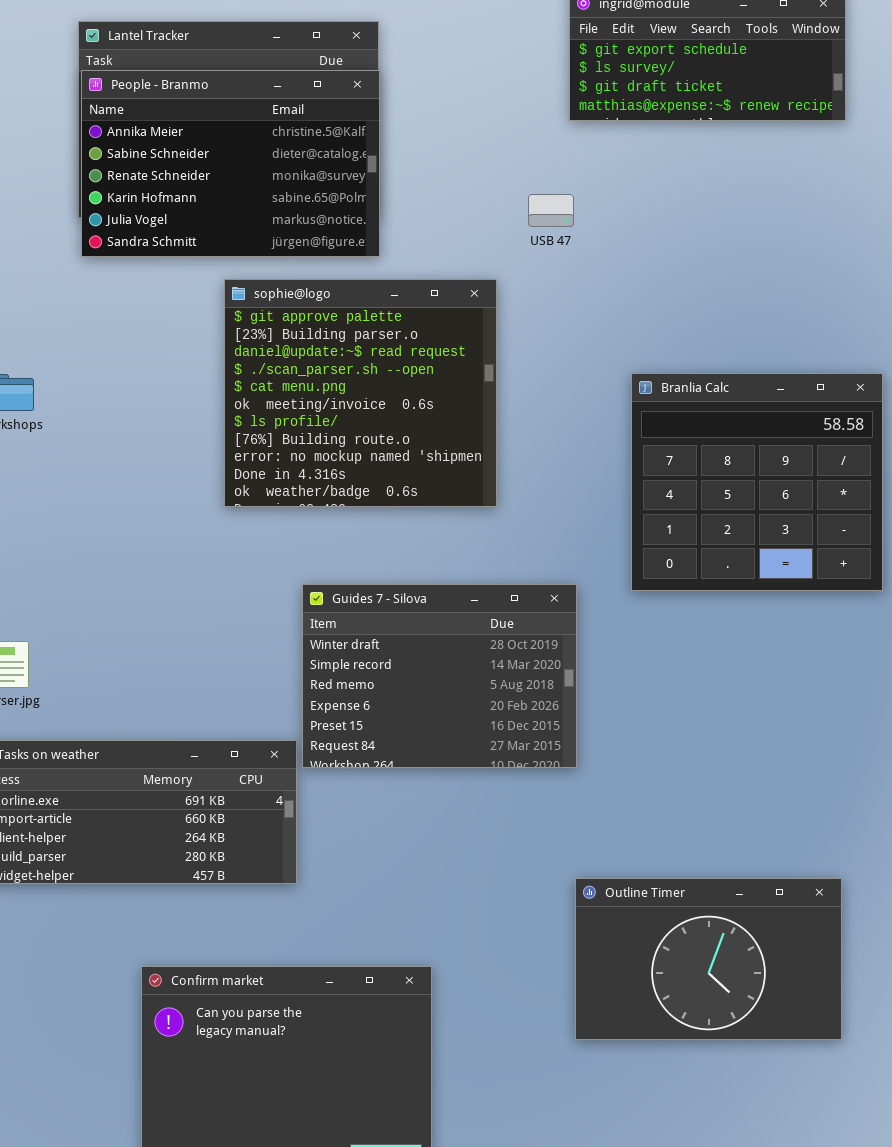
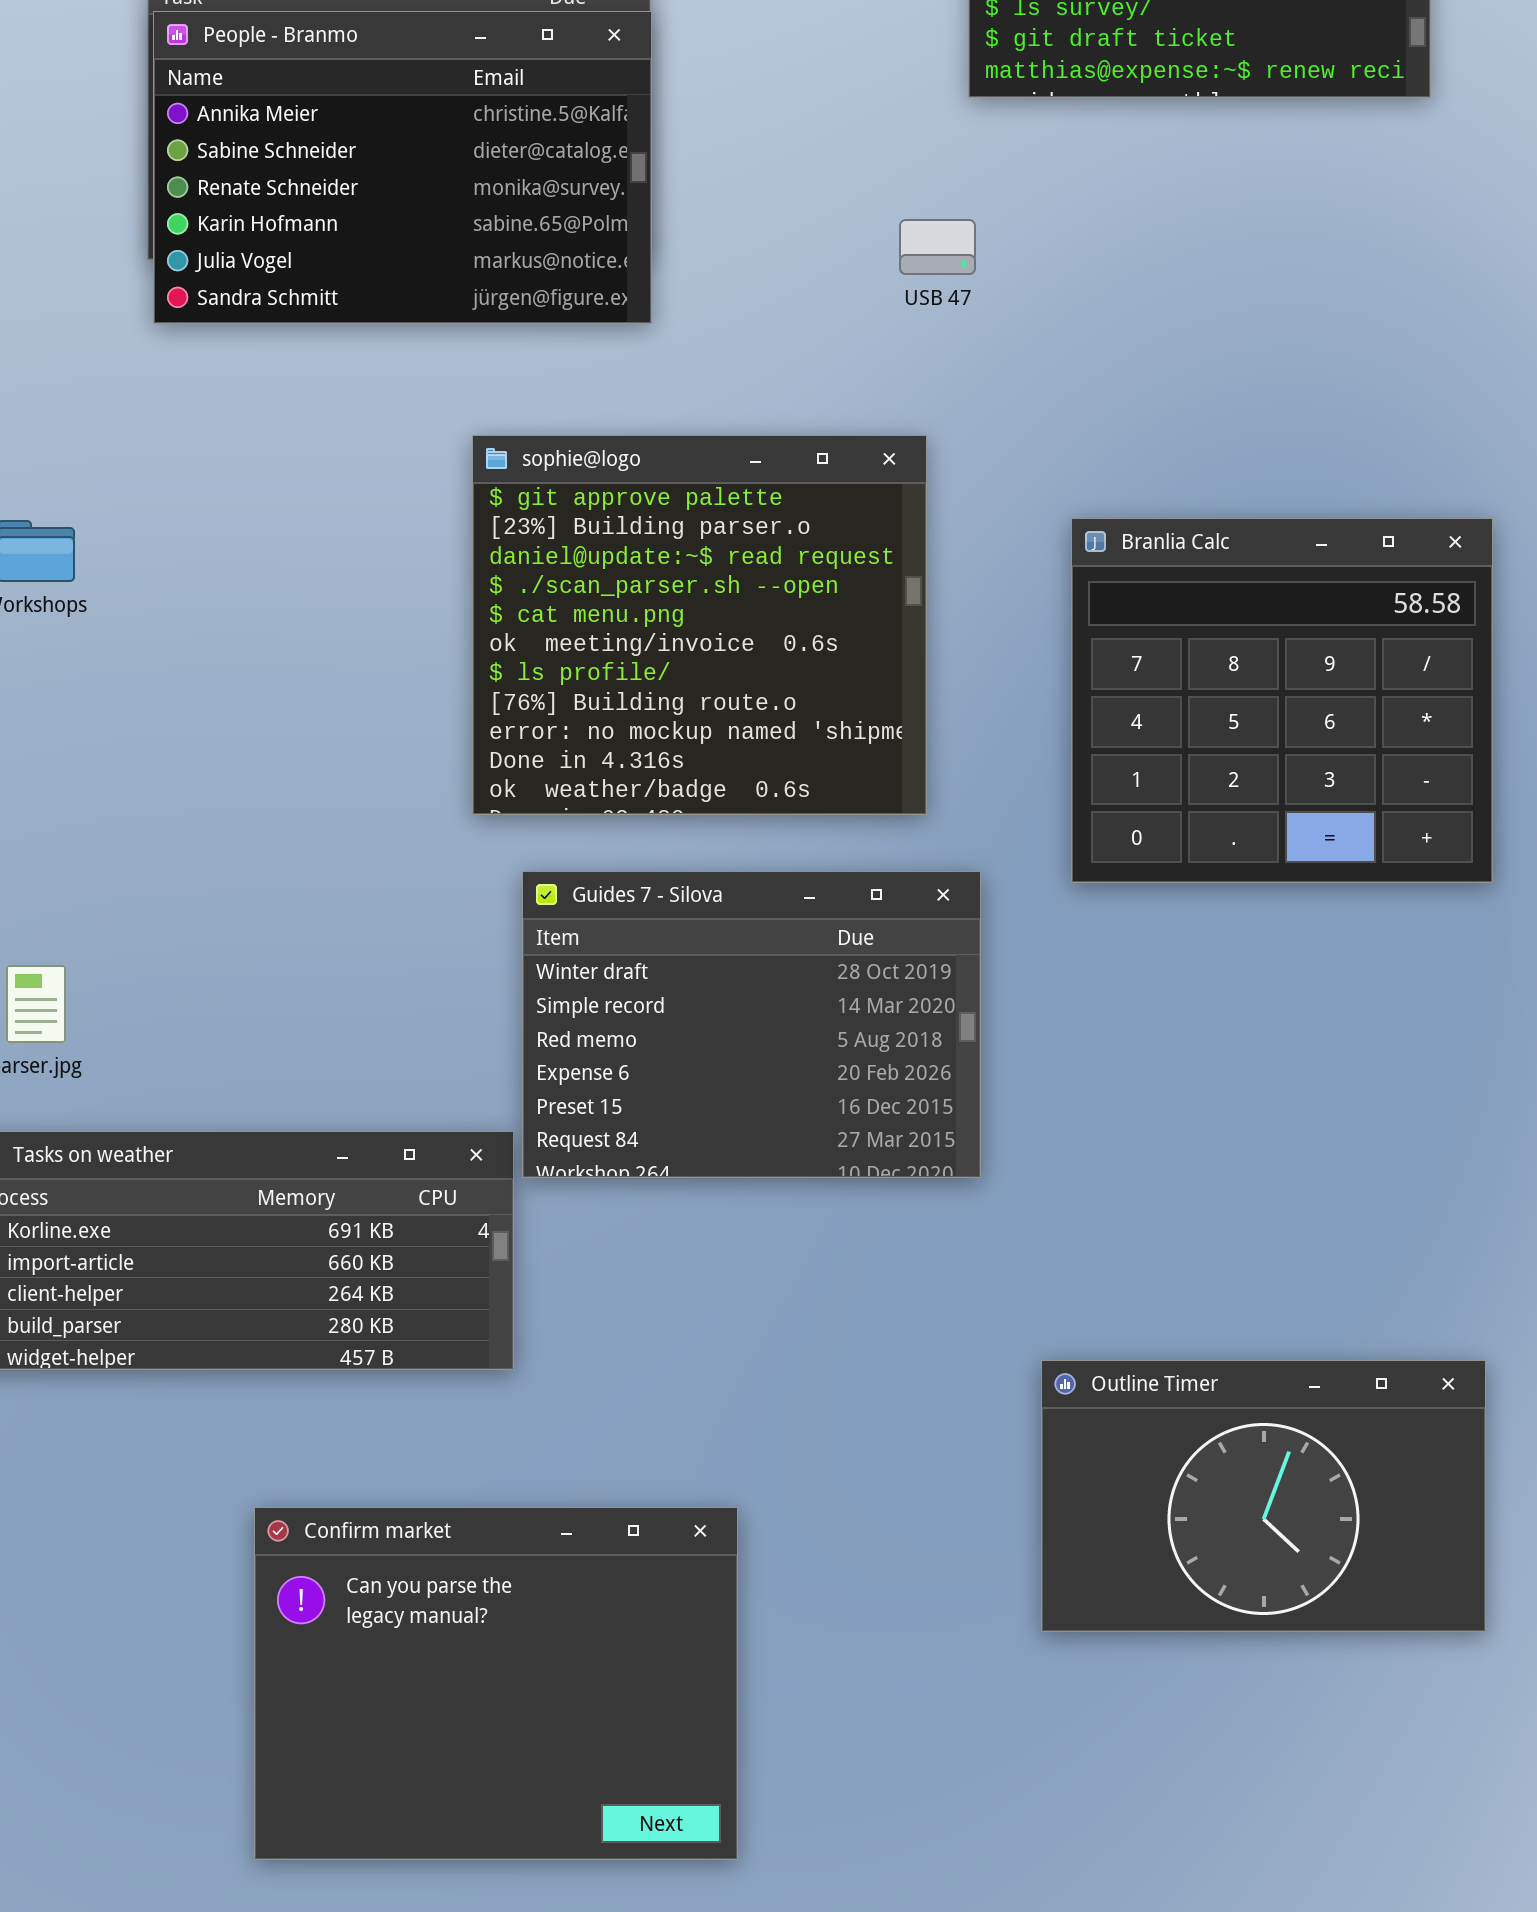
sophie@logo: [224,279,497,507] -> [472,435,927,815], moved
Outline Timer: [575,878,842,1040] -> [1041,1360,1486,1632], moved

